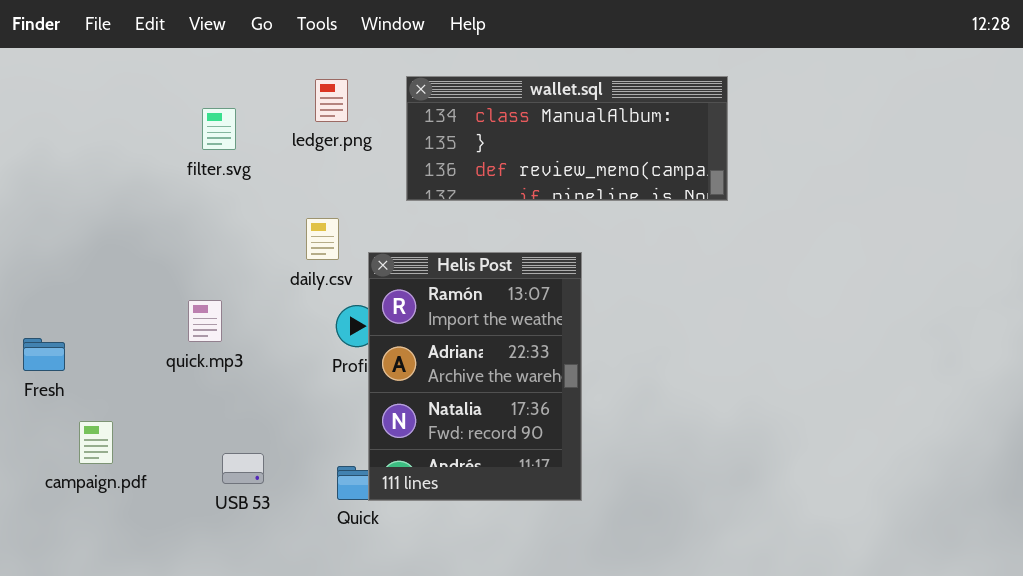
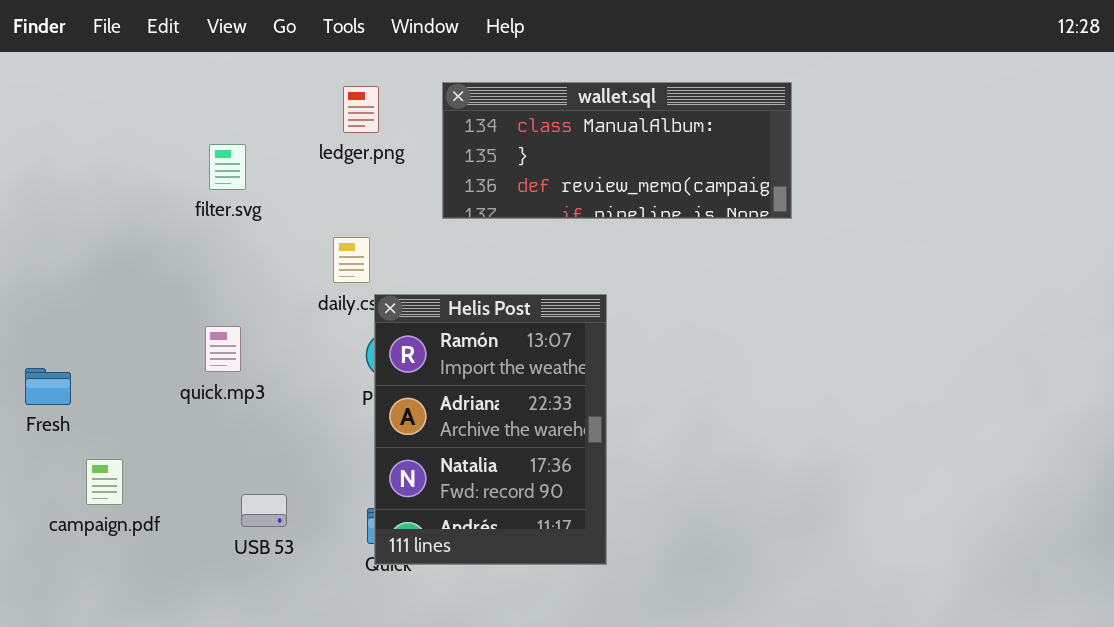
filter.svg: [202,108,236,150] -> [209,144,246,190], moved
Helis Post: [368,252,582,501] -> [374,294,607,565], moved

